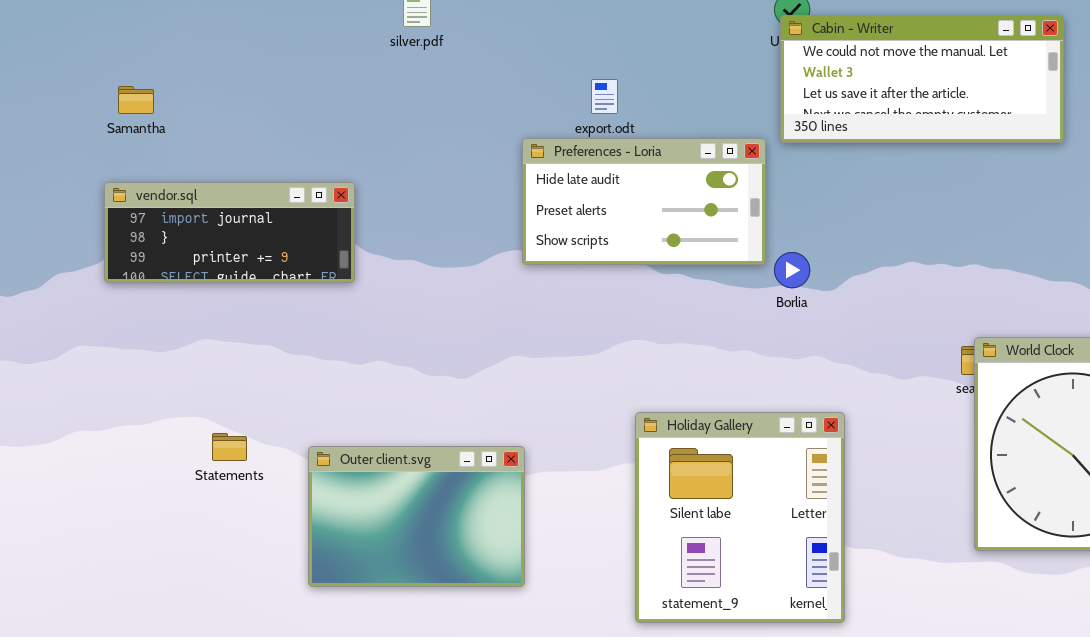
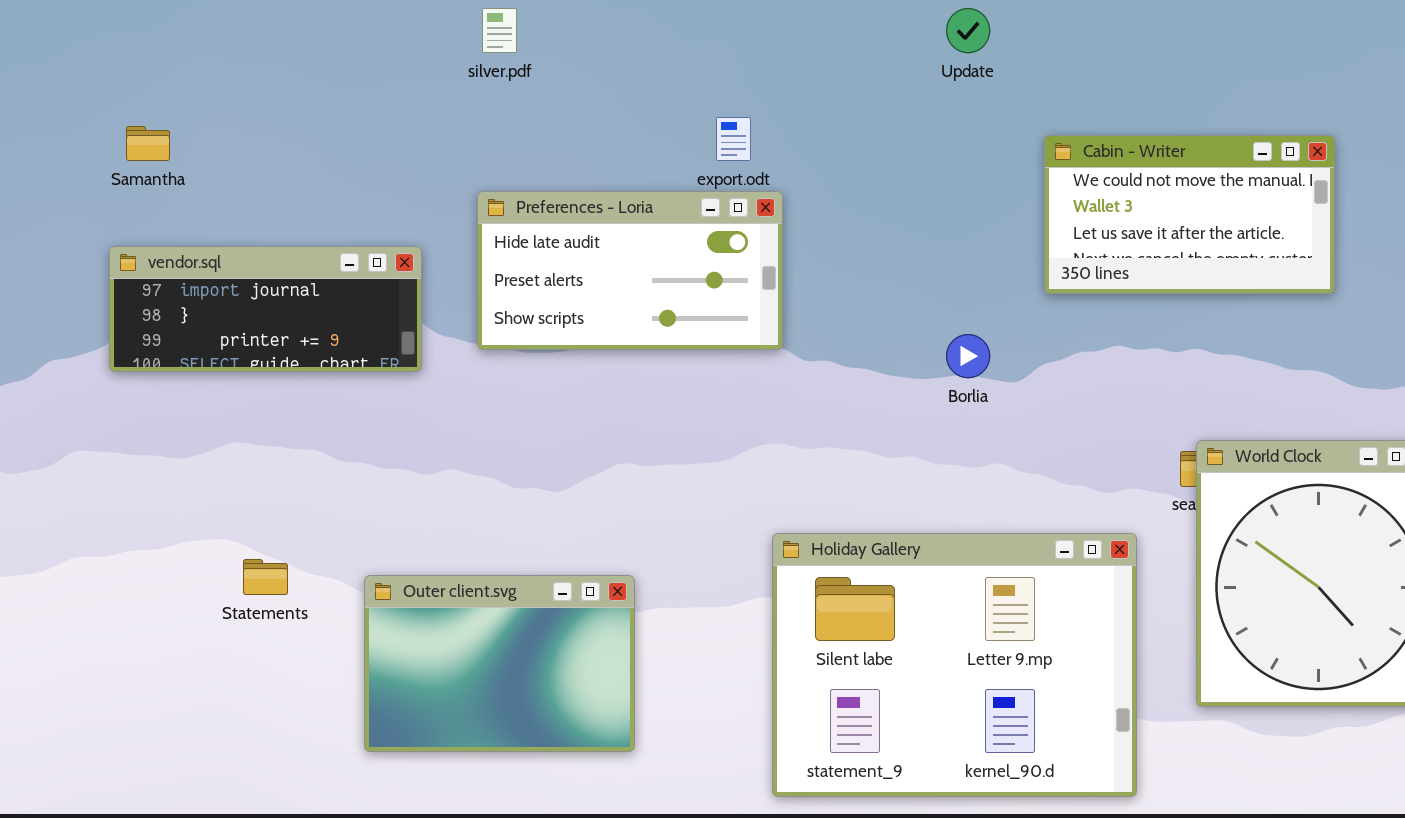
Cabin - Writer: [780,15,1064,143] -> [1044,135,1335,294], moved, resized
Preferences - Loria: [522,138,766,265] -> [477,191,783,350], moved
Holiday Gallery: [635,412,845,623] -> [772,533,1137,797], resized

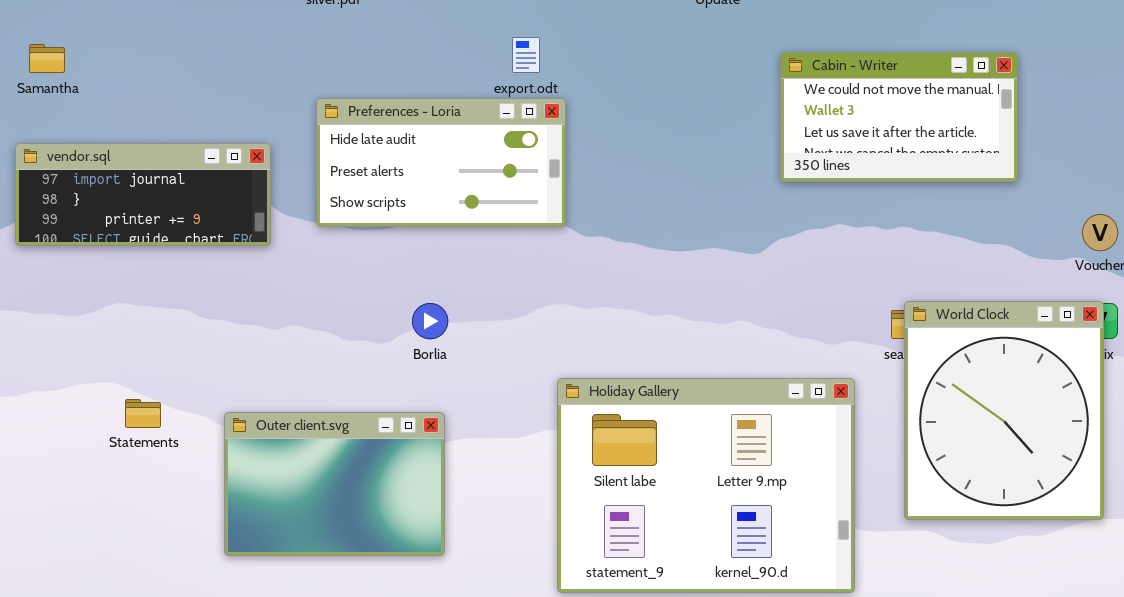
Borlia: [946,334,990,378] -> [412,303,448,339], moved

